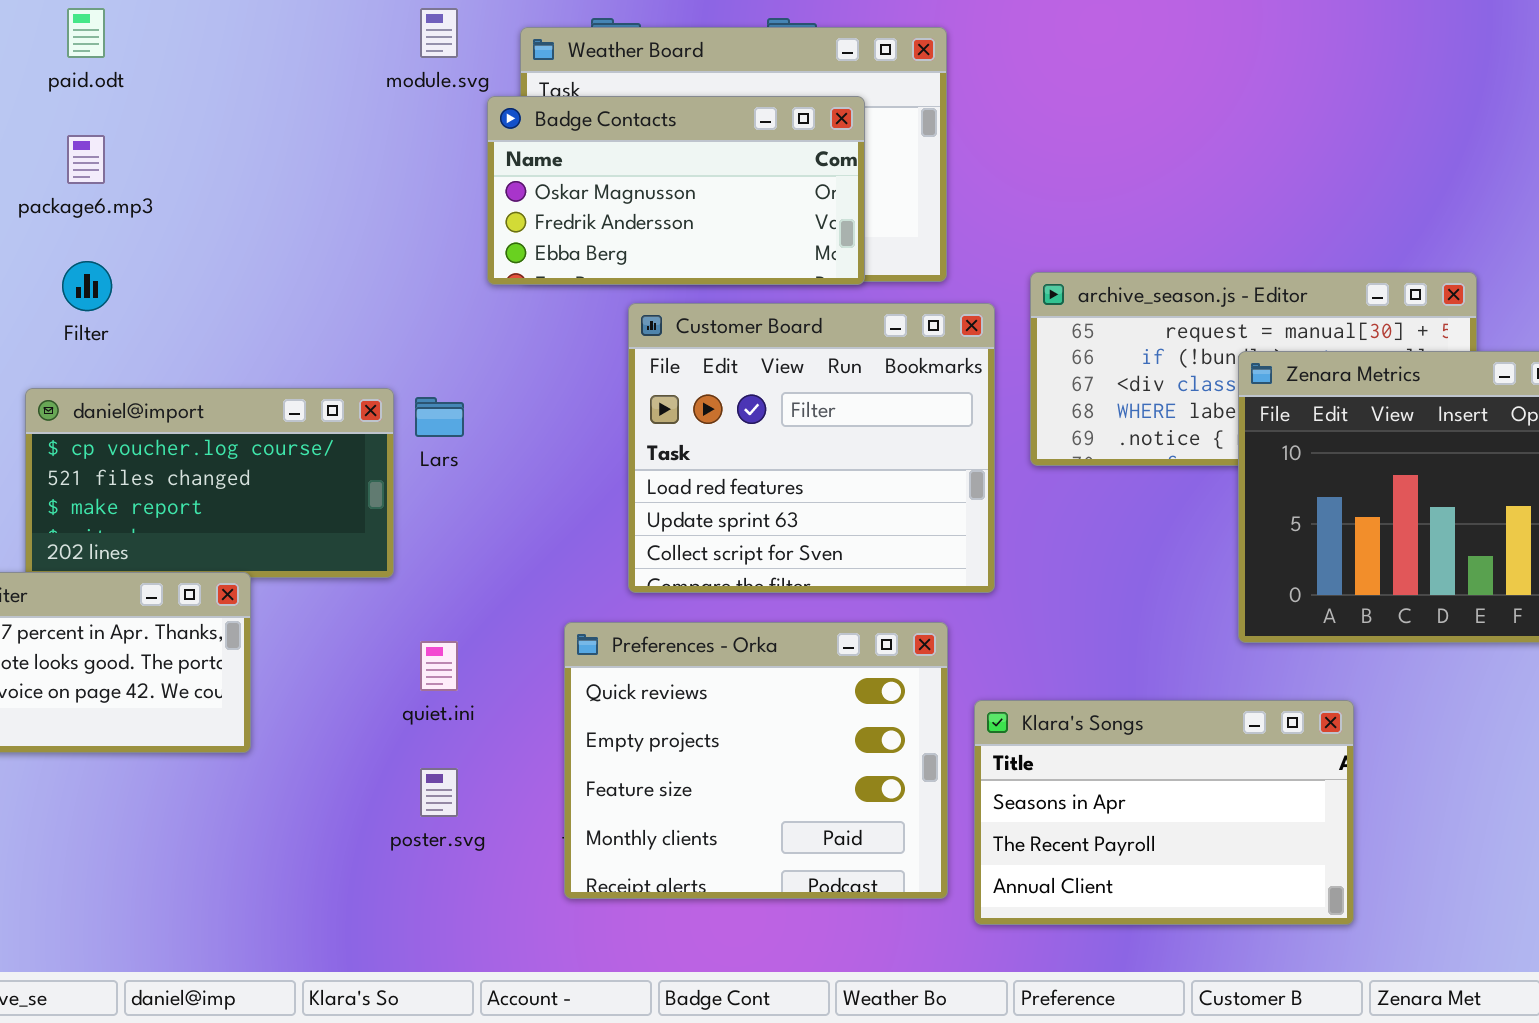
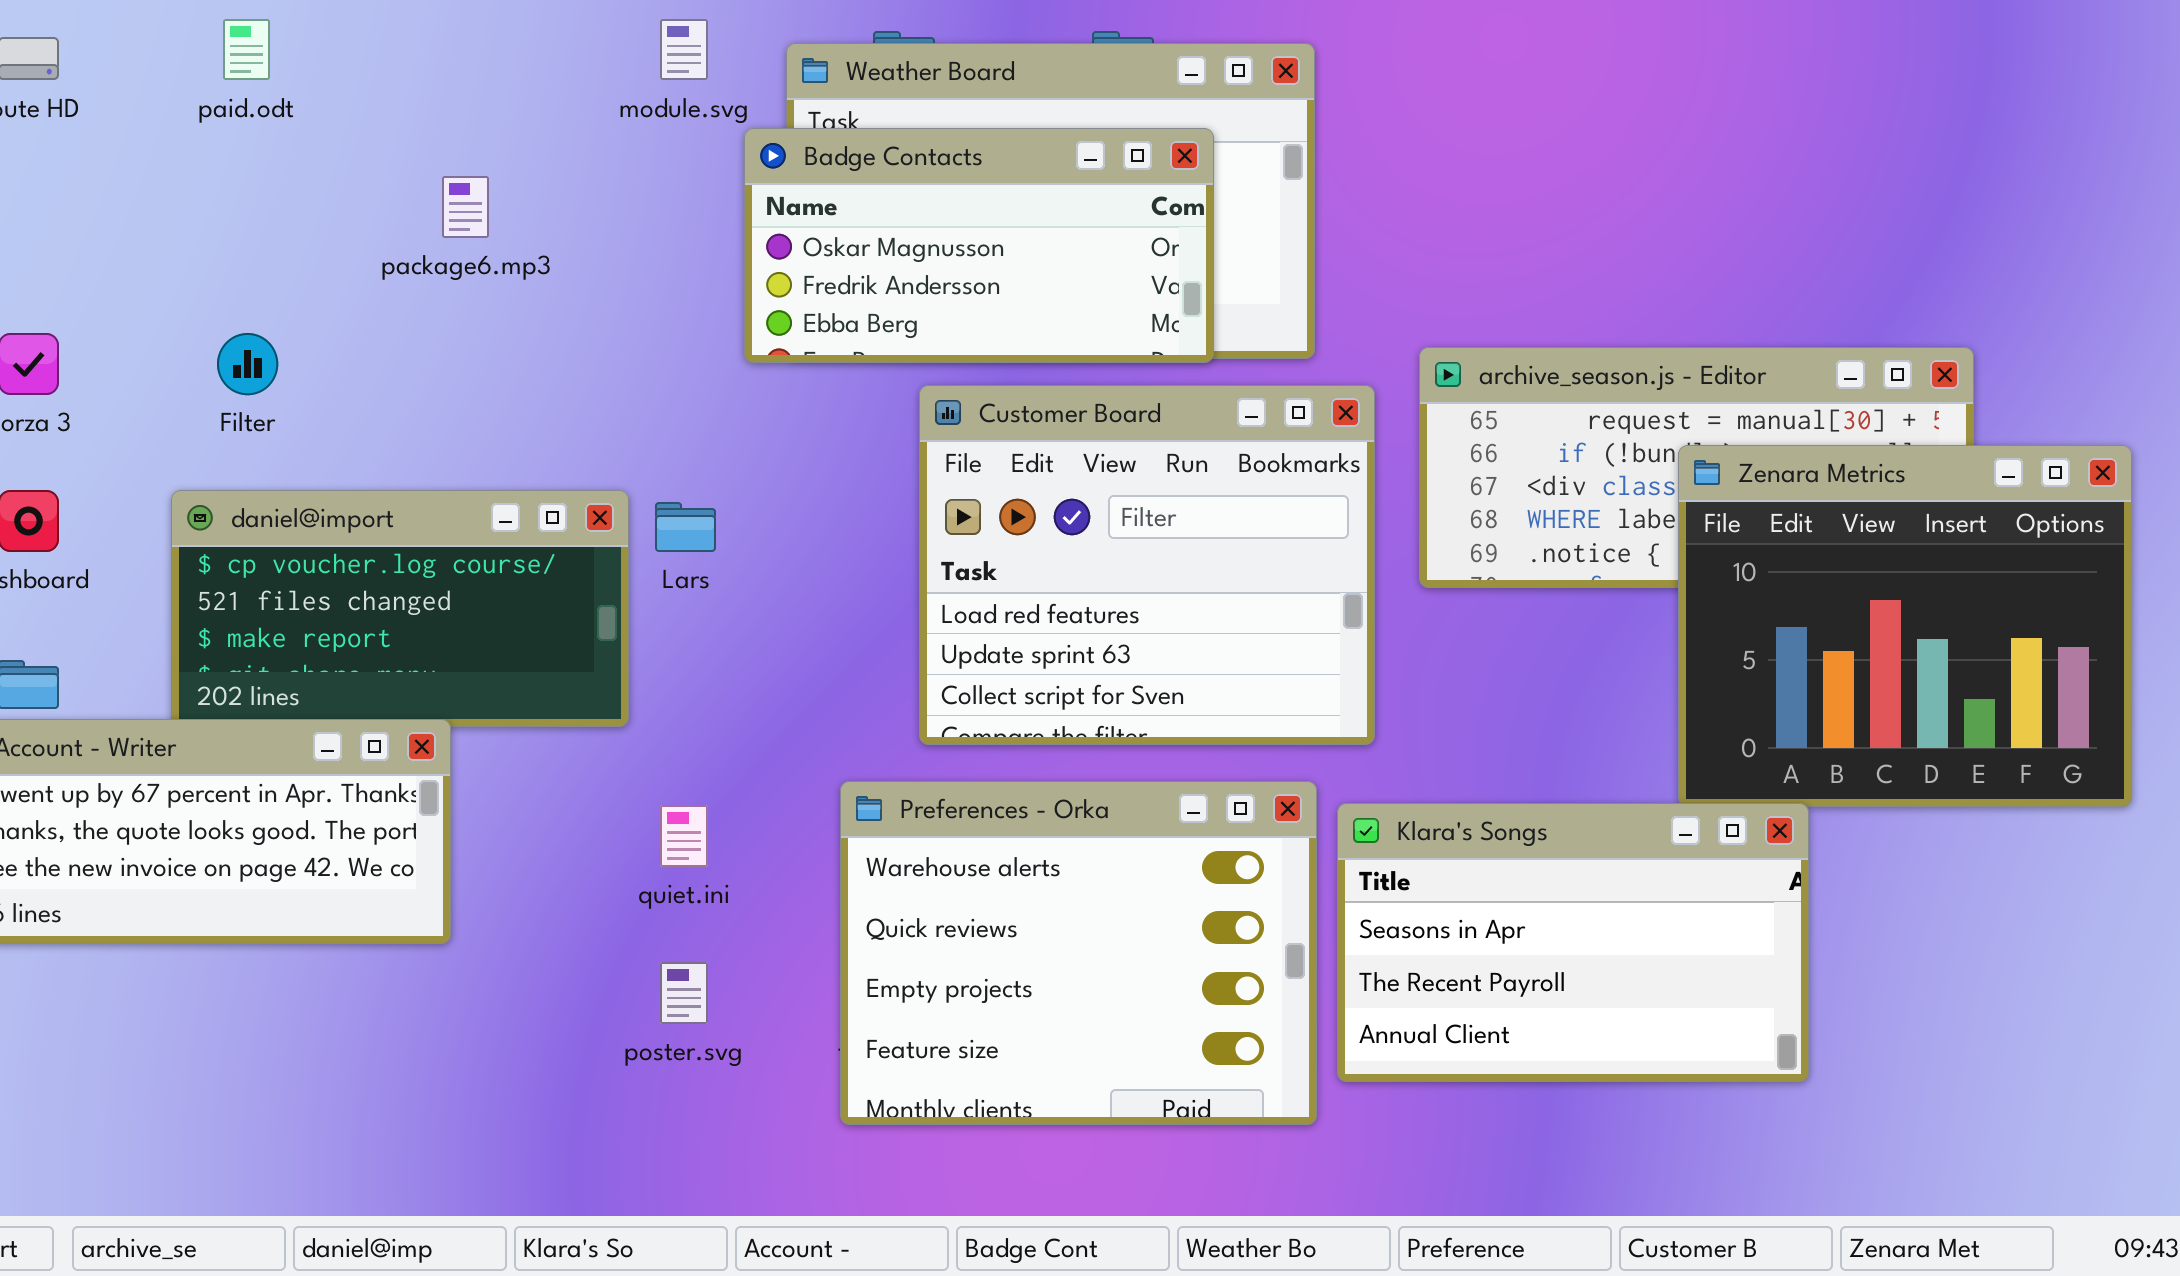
package6.mp3: [67,135,105,184] -> [442,176,489,238], moved
Preferences - Orka: [564,622,948,899] -> [840,781,1317,1125], scrolled up 1 row
Klara's Songs: [974,700,1354,925] -> [1337,803,1809,1082], moved

